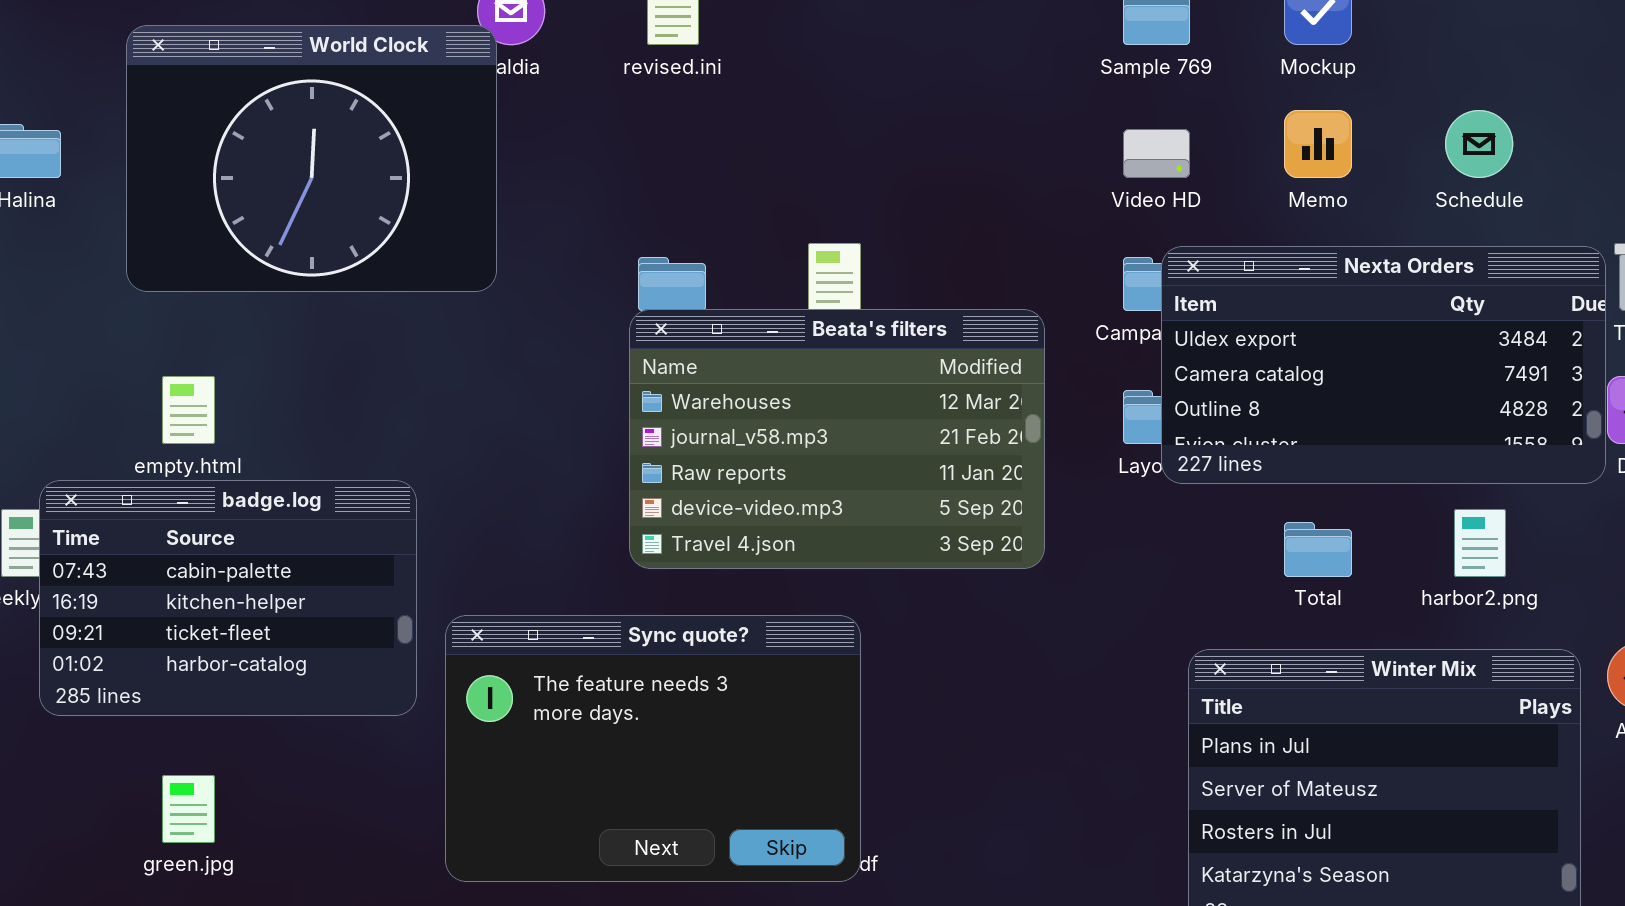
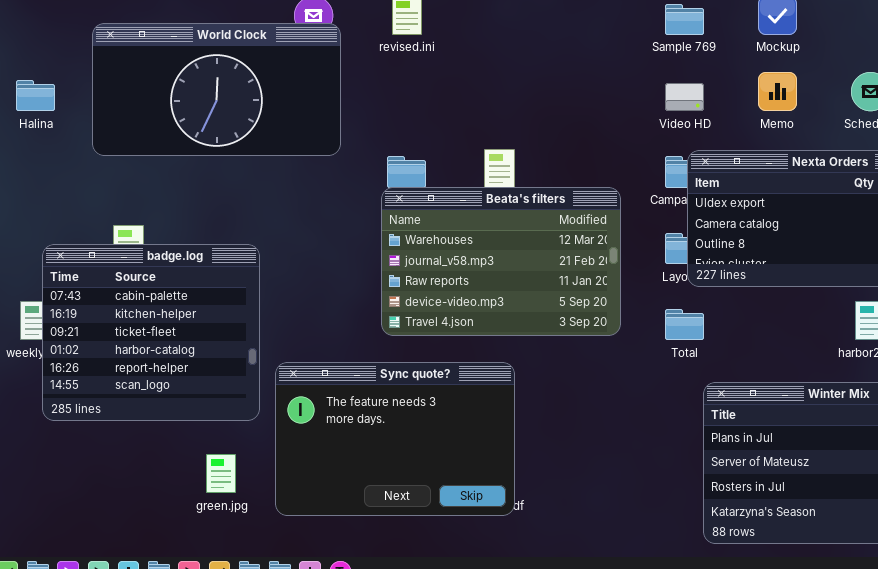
World Clock: [126,25,497,292] -> [92,23,341,156], resized
badge.log: [39,480,417,716] -> [42,244,260,421], resized
Total: [1284,522,1352,577] -> [665,309,704,340], moved
green.jpg: [162,775,215,843] -> [206,454,236,493], moved

